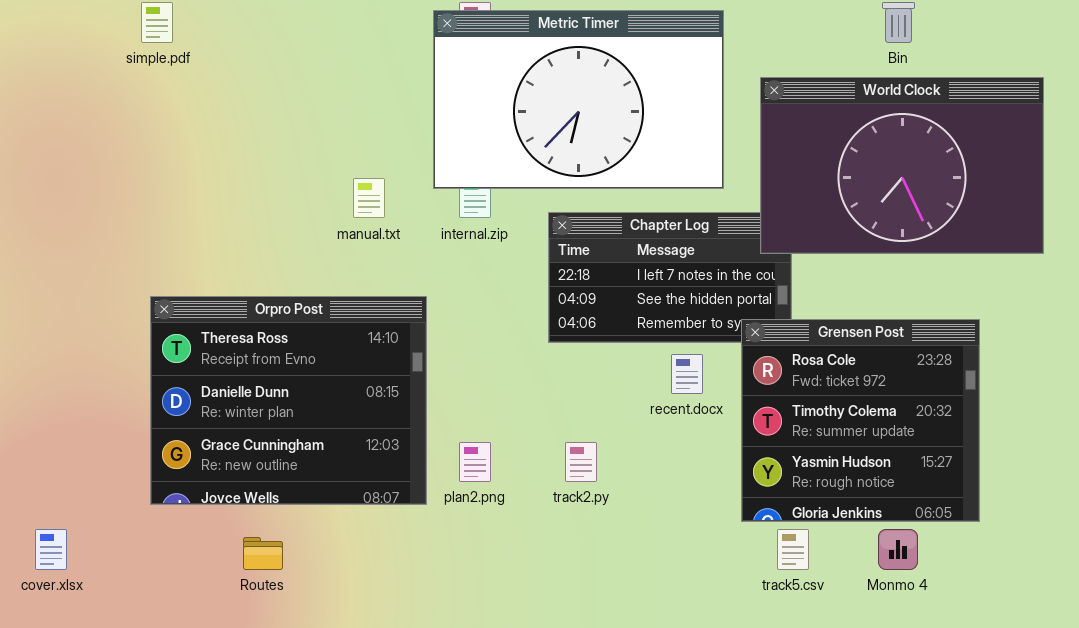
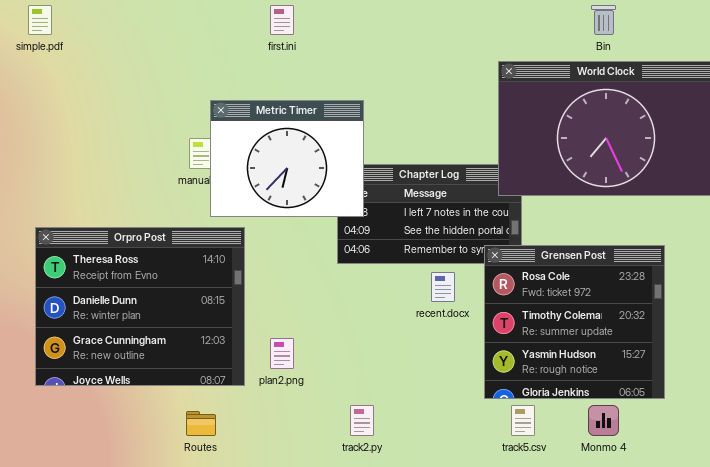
Metric Timer: [433,10,724,189] -> [210,100,364,217], moved, resized
track2.py: [565,442,597,482] -> [350,405,374,436], moved
Routes: [243,537,283,570] -> [186,411,216,436], moved

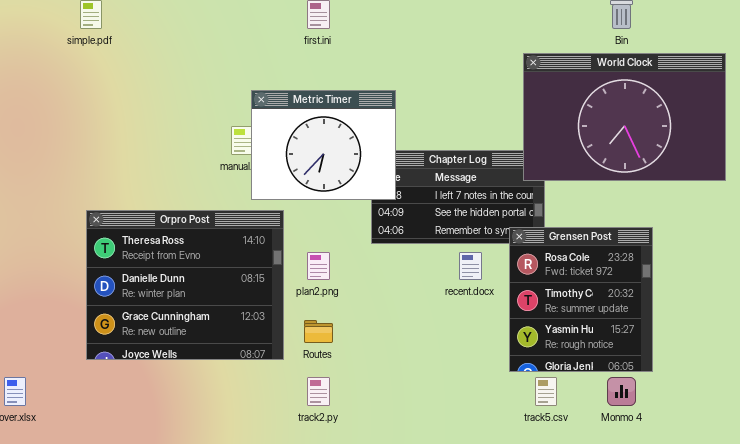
Grensen Post: [484,245,665,399] -> [509,227,653,372], resized
plan2.png: [270,338,294,369] -> [307,252,330,280], moved
track2.py: [350,405,374,436] -> [307,377,330,406], moved
Routes: [186,411,216,436] -> [304,320,333,343], moved

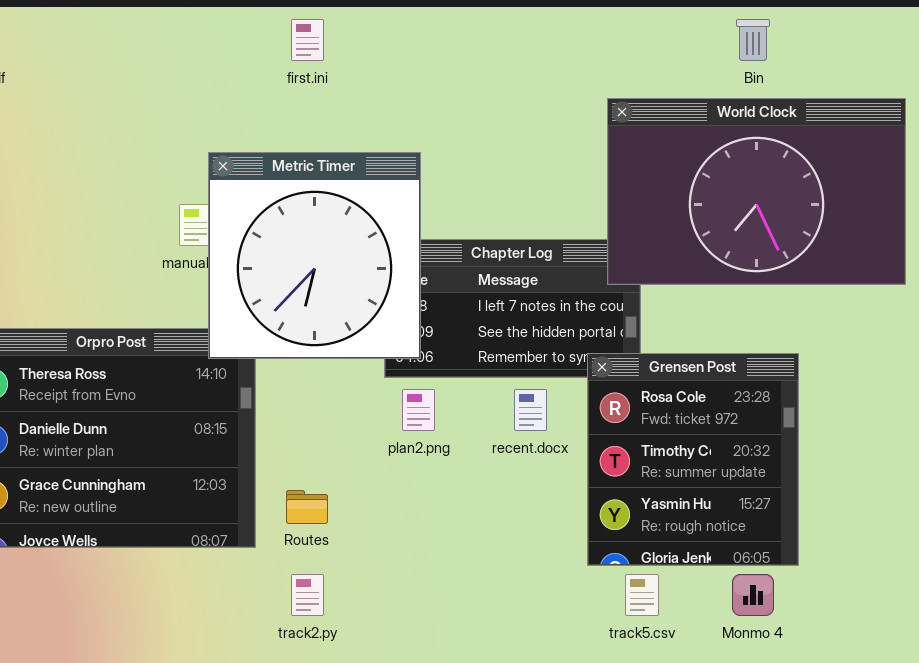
Metric Timer: [251,90,396,200] -> [208,152,421,359], resized
plan2.png: [307,252,330,280] -> [402,389,435,431], moved

